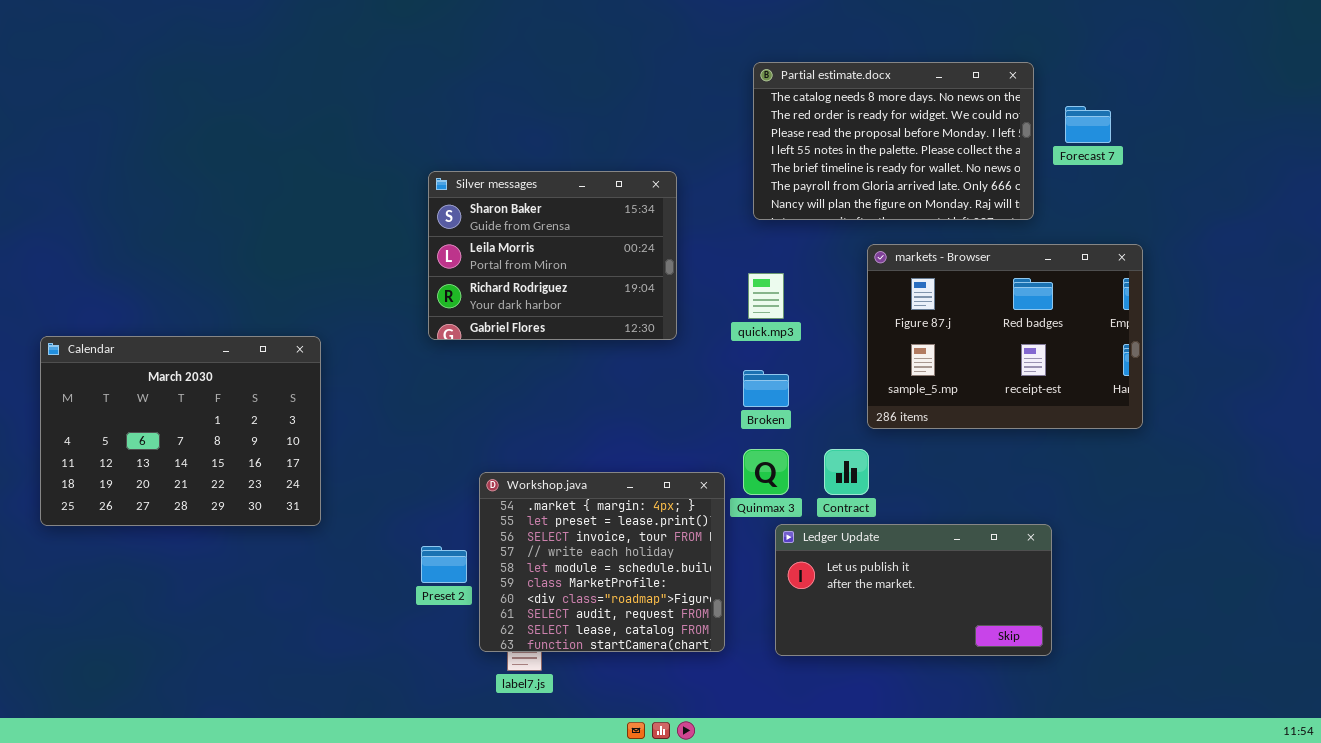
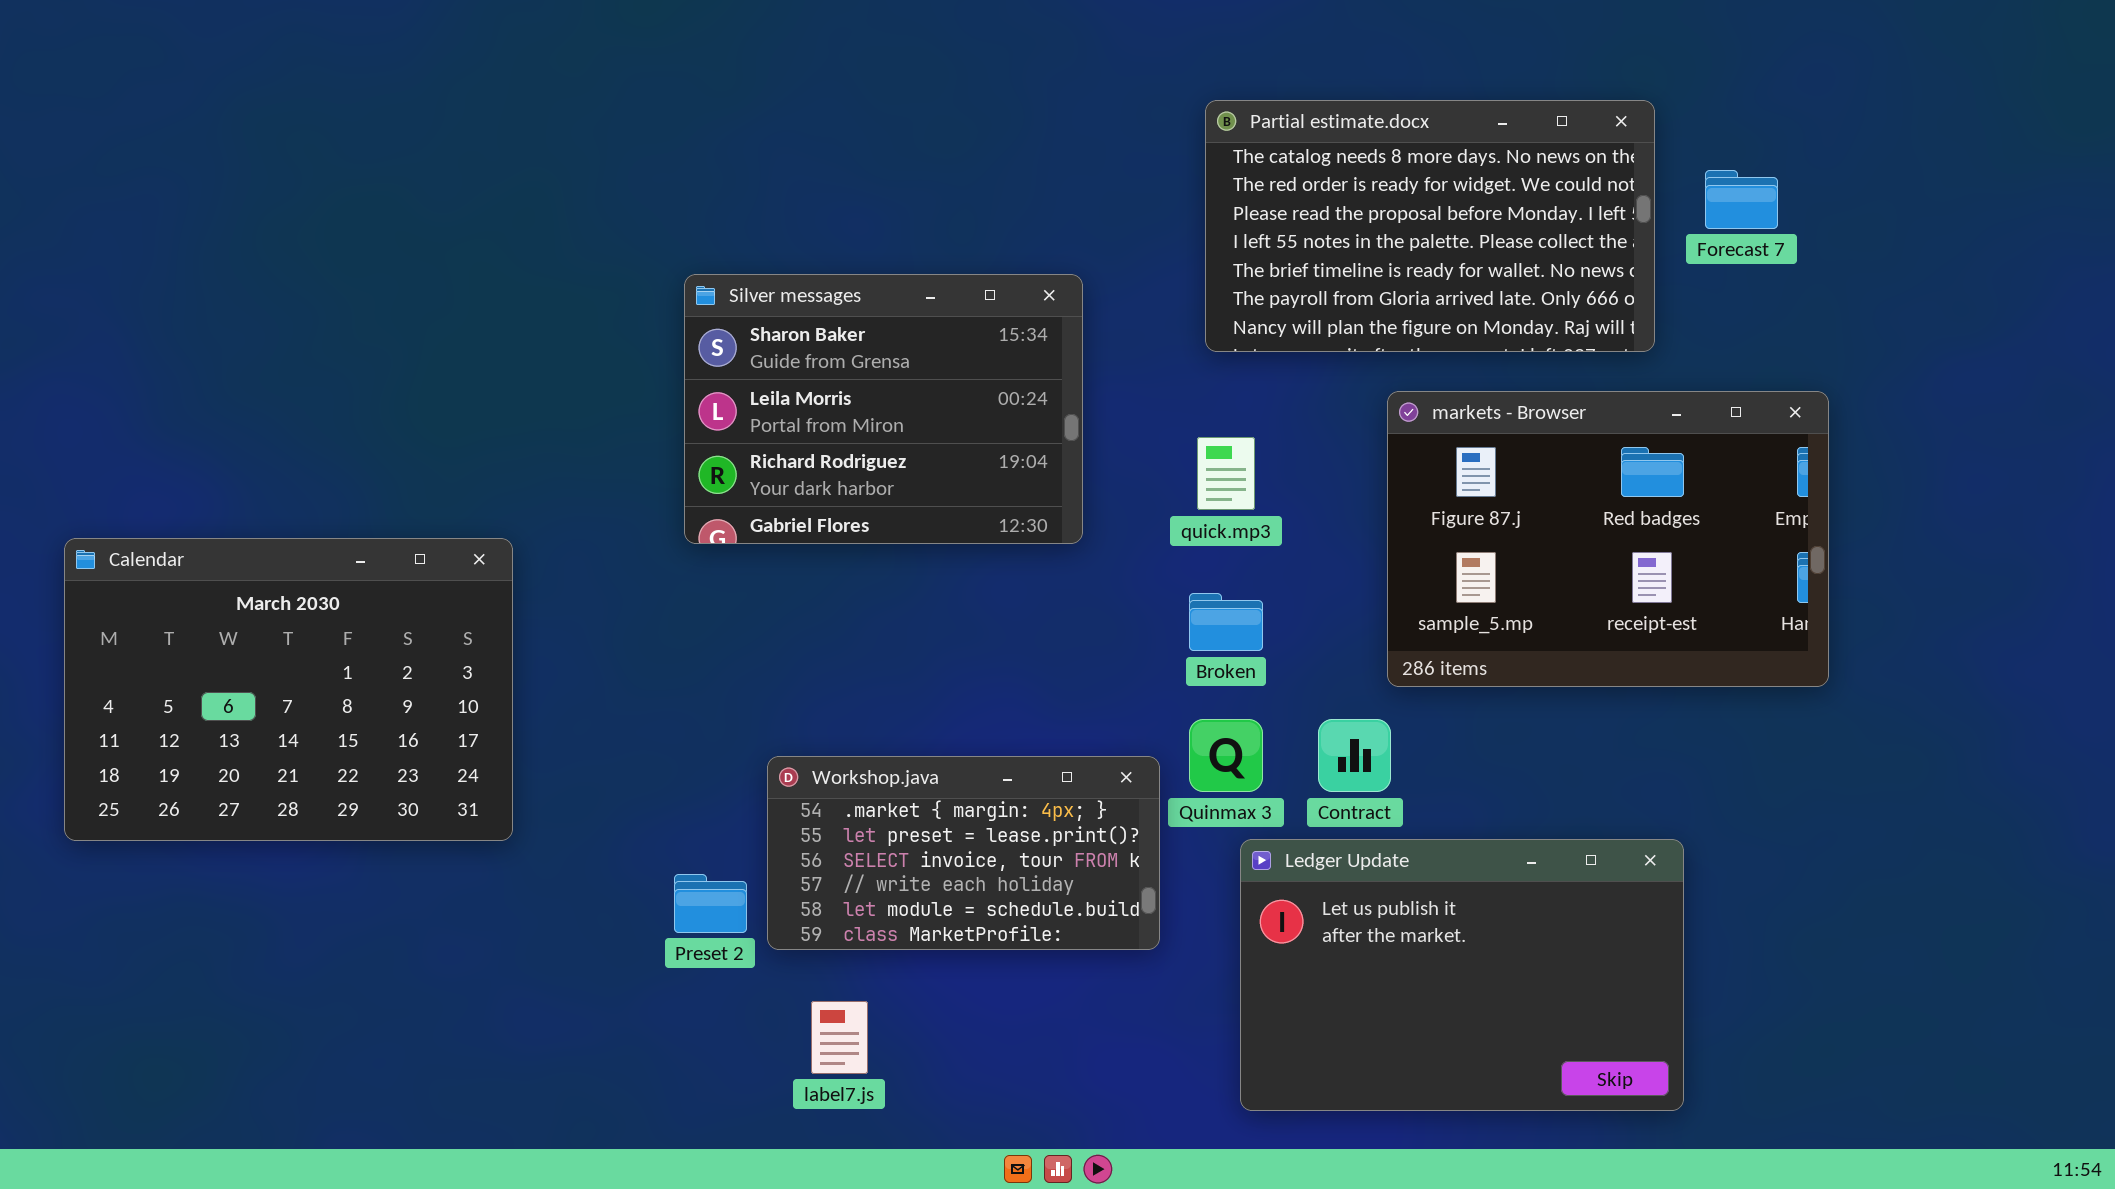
Workshop.java: [479,472,725,652] -> [767,756,1160,950], resized
Ledger Update: [775,524,1052,656] -> [1240,839,1684,1111], resized

